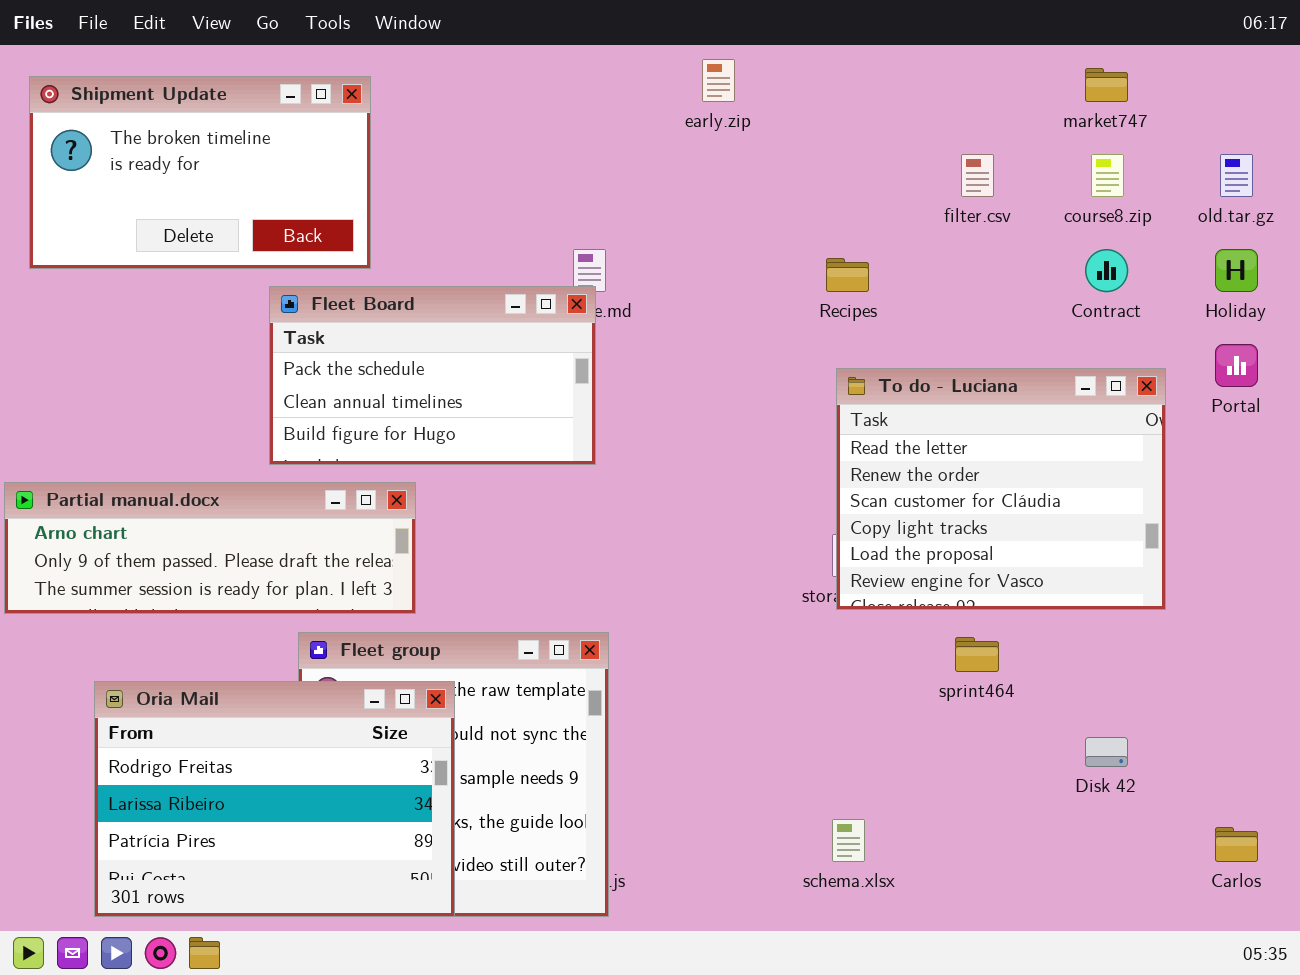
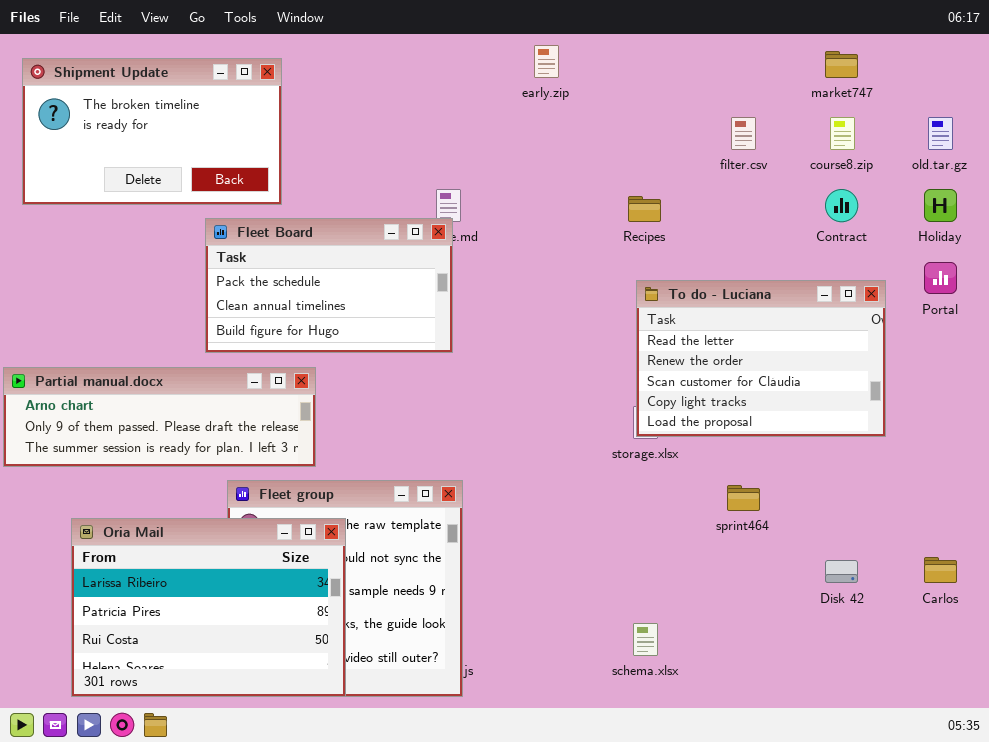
To do - Luciana: [836,368,1166,610] -> [636,280,886,437], resized
Oria Mail: [94,681,455,917] -> [71,518,346,697], scrolled down 1 row
Carlos: [1215,827,1258,862] -> [924,557,957,583], moved

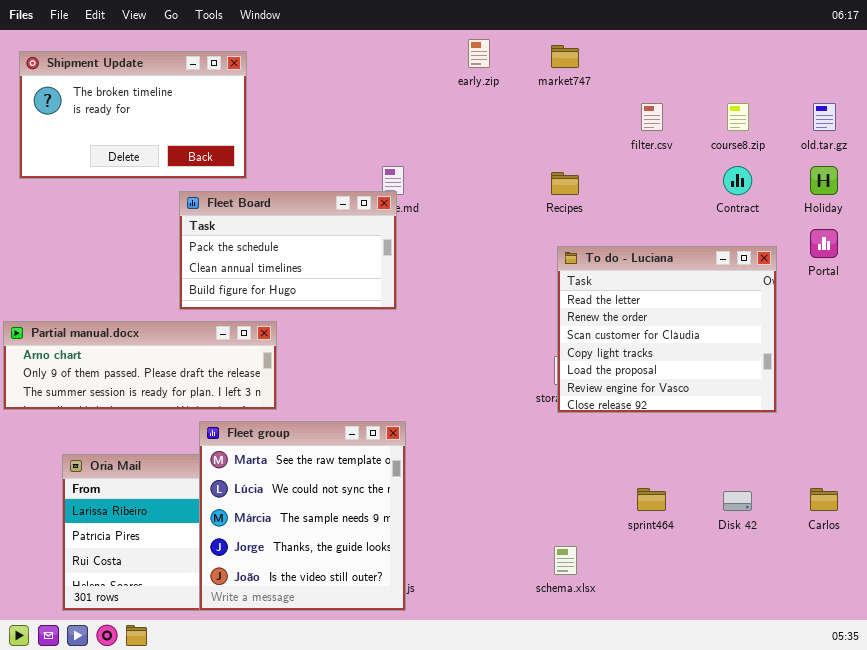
market747: [825,51,858,78] -> [551,45,579,68], moved
To do - Luciana: [636,280,886,437] -> [557,246,777,413], resized
Fleet group: [227,480,463,697] -> [199,421,406,611], raised
sprint464: [727,485,760,511] -> [637,488,666,511], moved

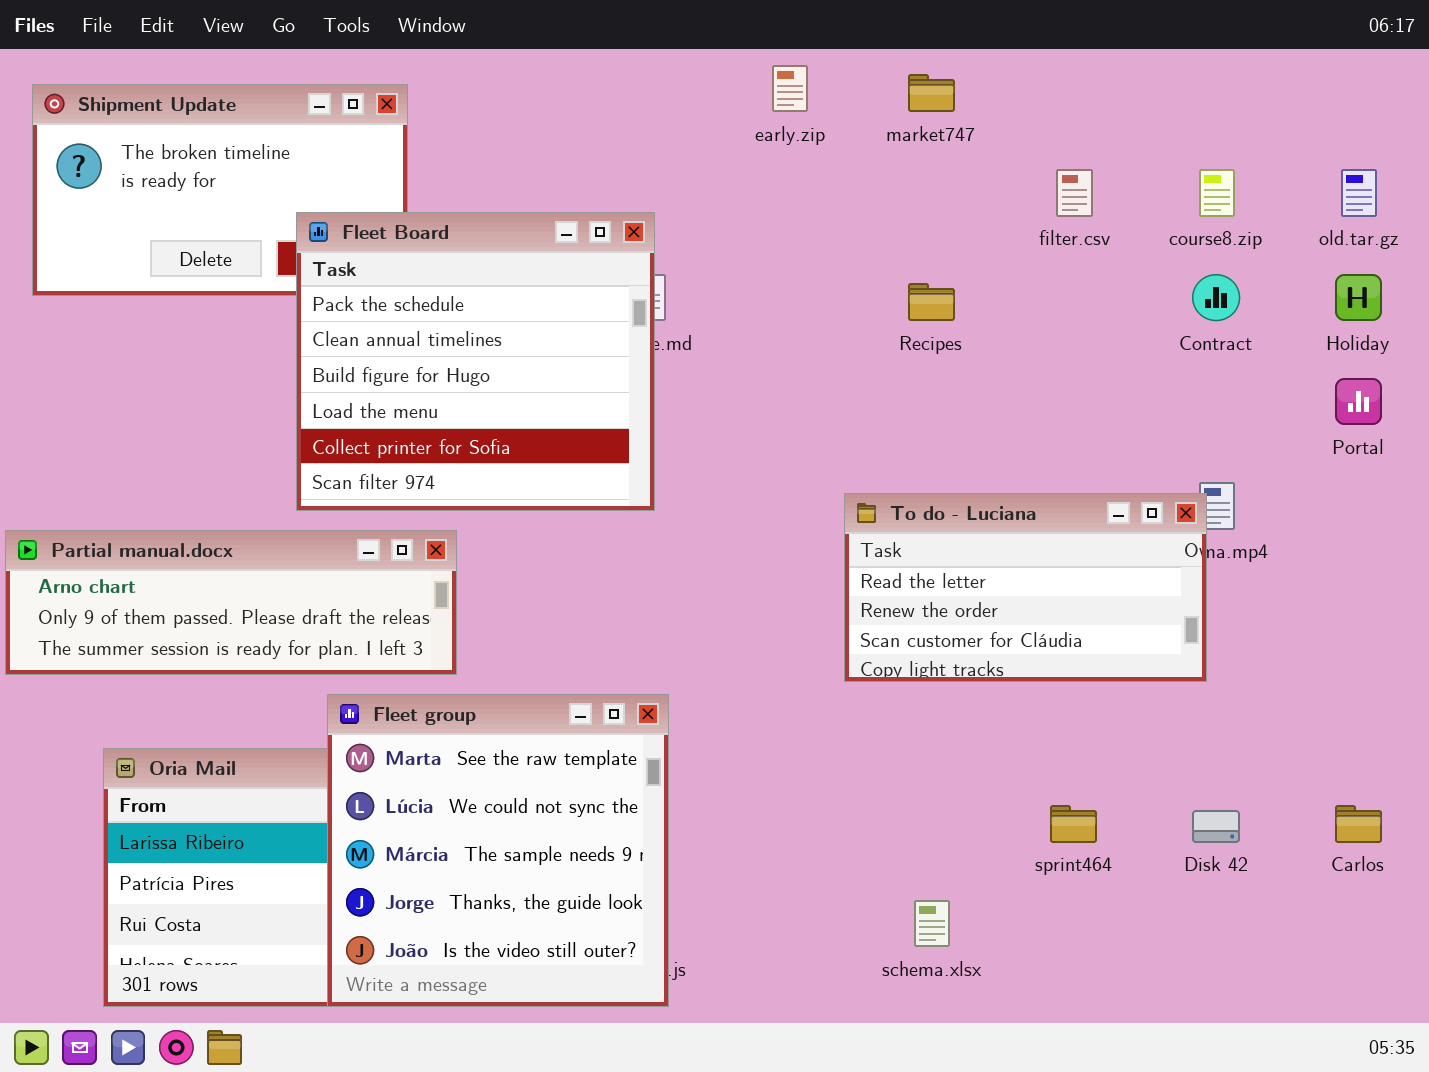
Fleet Board: [179,191,397,310] -> [296,212,655,511], resized
To do - Luciana: [557,246,777,413] -> [844,493,1207,682], moved, resized

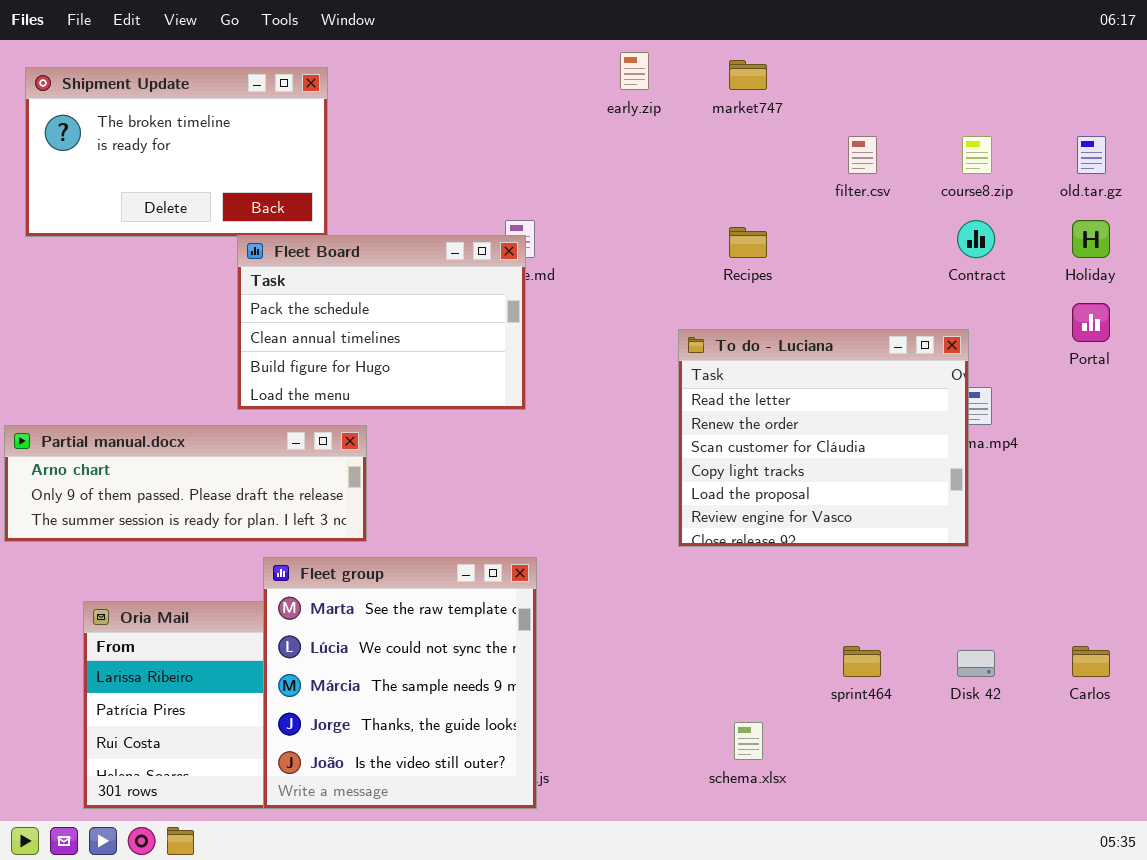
Fleet Board: [296,212,655,511] -> [237,235,526,410], resized
To do - Luciana: [844,493,1207,682] -> [678,329,969,547], resized

